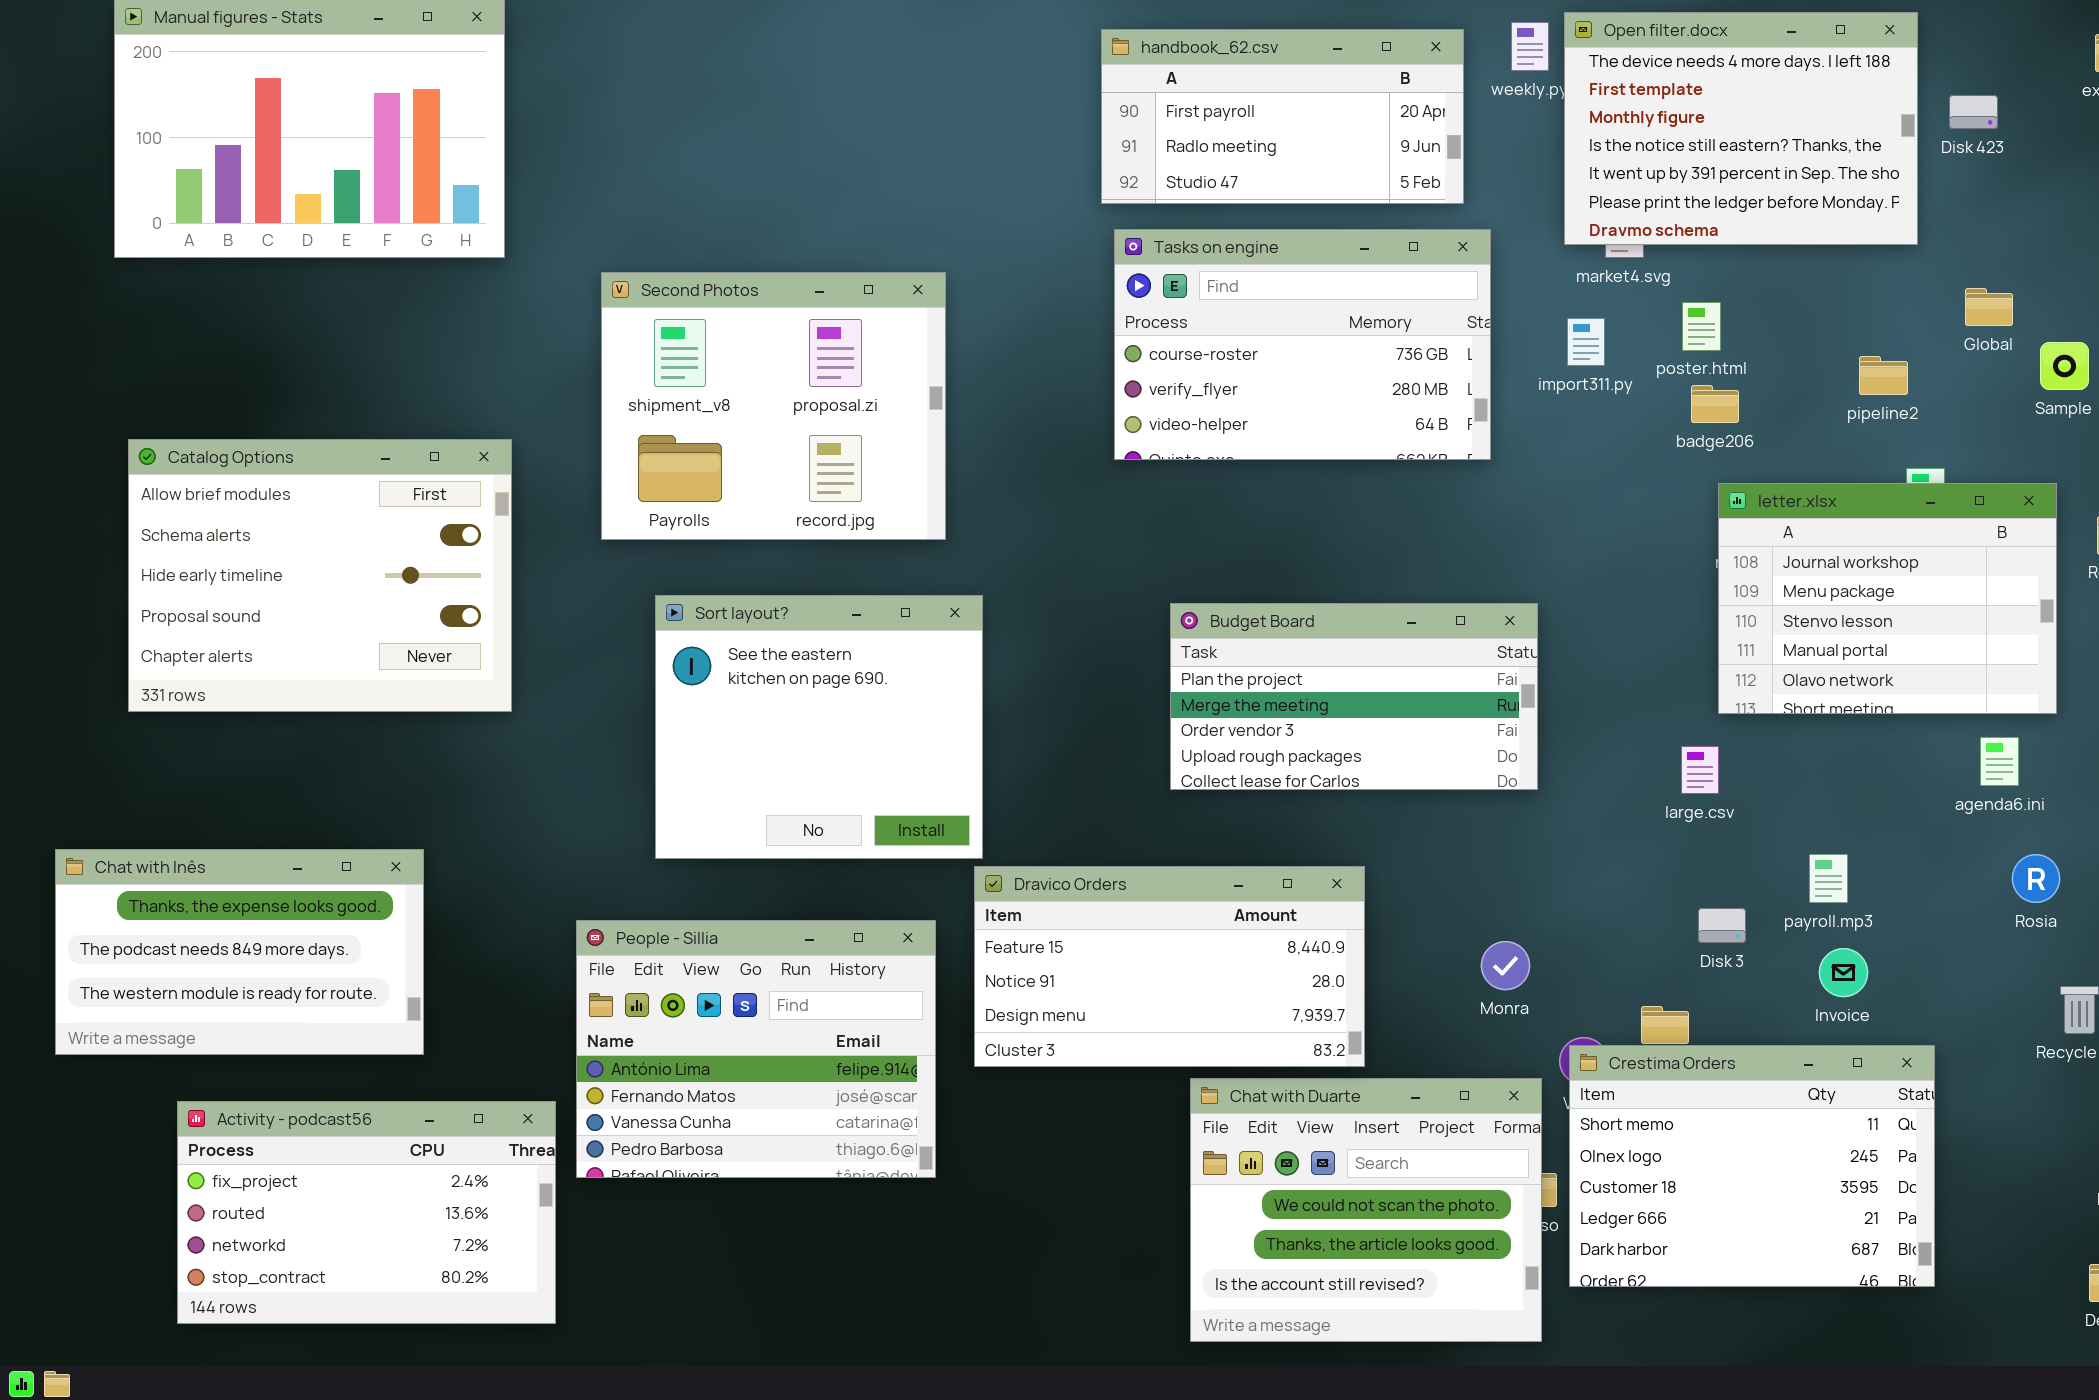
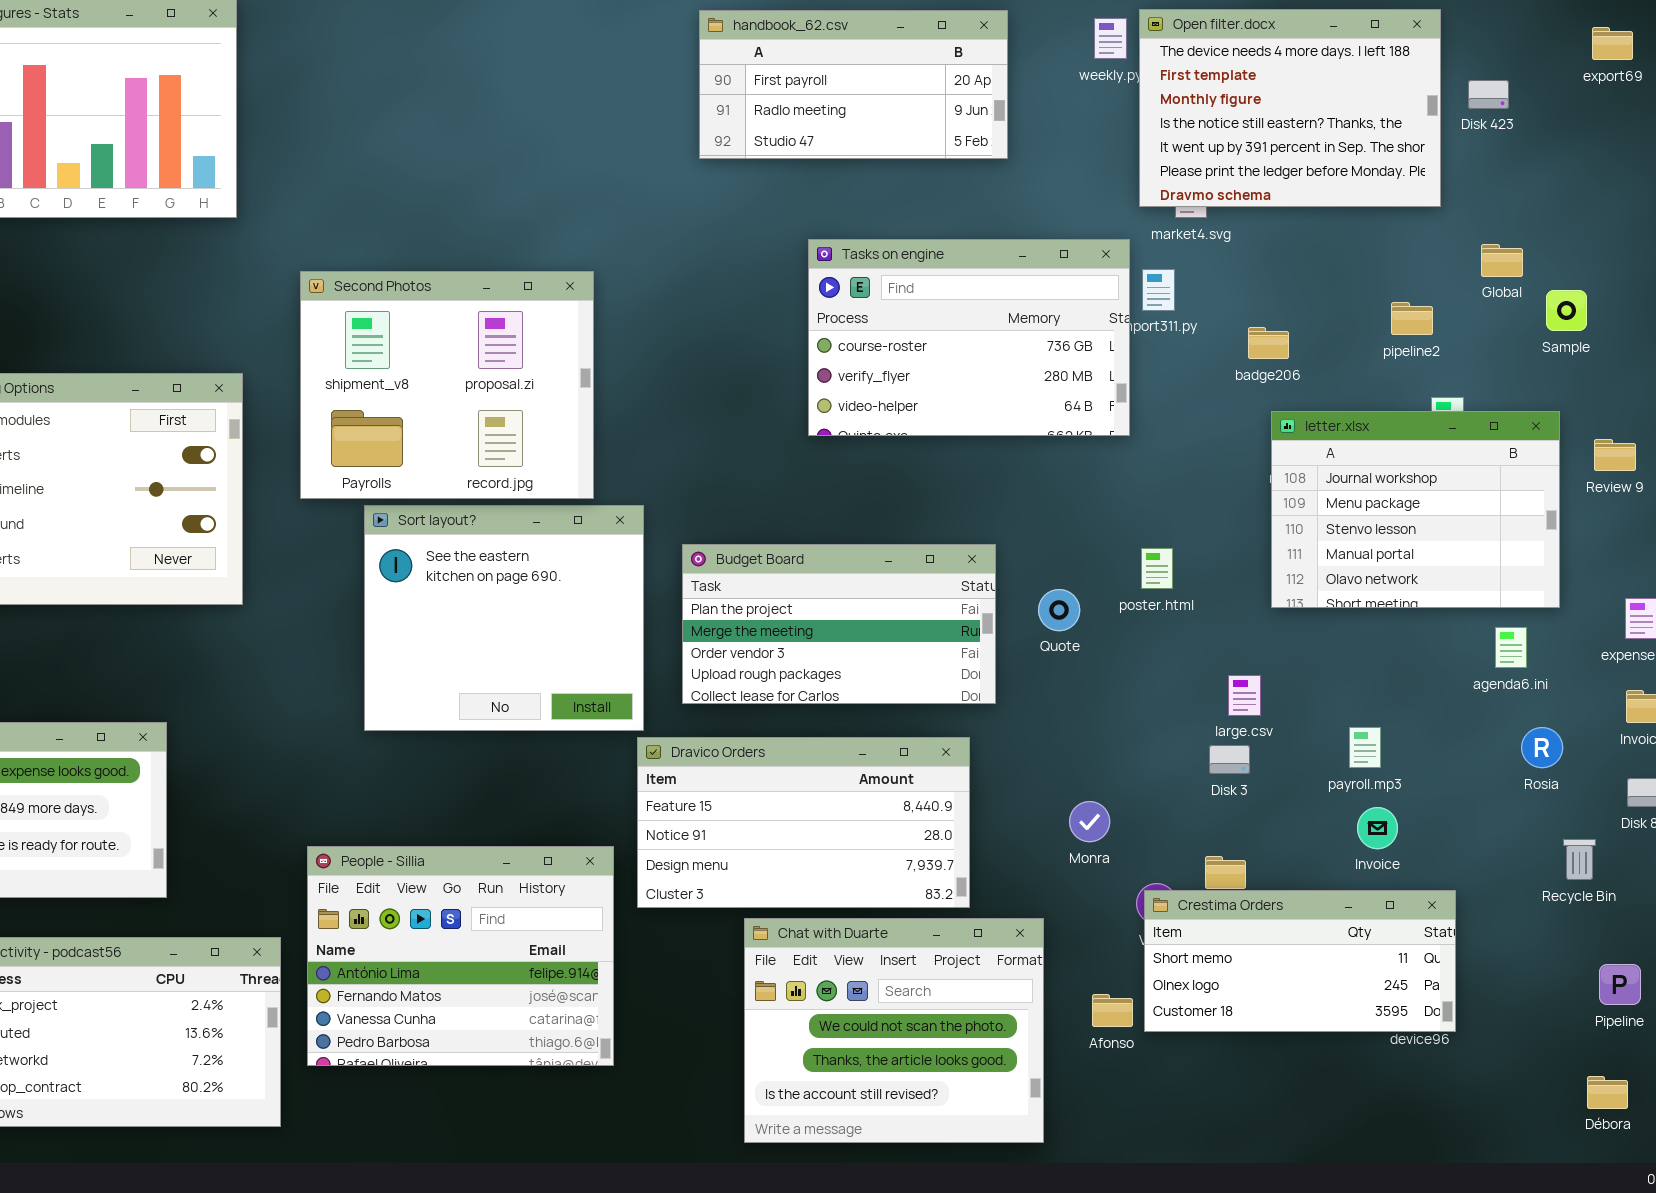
handbook_62.csv: [1101,29,1464,204] -> [699,10,1008,159], moved
Tasks on engine: [1114,229,1491,460] -> [808,239,1130,436], moved
Second Photos: [601,272,946,540] -> [300,271,594,499], moved
poster.html: [1682,302,1721,351] -> [1141,548,1173,589], moved
Budget Board: [1170,603,1538,790] -> [682,544,996,704], moved
large.csv: [1681,746,1719,794] -> [1228,675,1261,716], moved
Disk 3: [1698,908,1746,943] -> [1209,745,1250,774], moved
People - Sillia: [576,920,936,1178] -> [307,846,614,1066], moved
Crestima Orders: [1569,1045,1935,1287] -> [1144,890,1456,1032], resized
Chat with Duarte: [1190,1078,1542,1342] -> [744,918,1044,1143], moved

